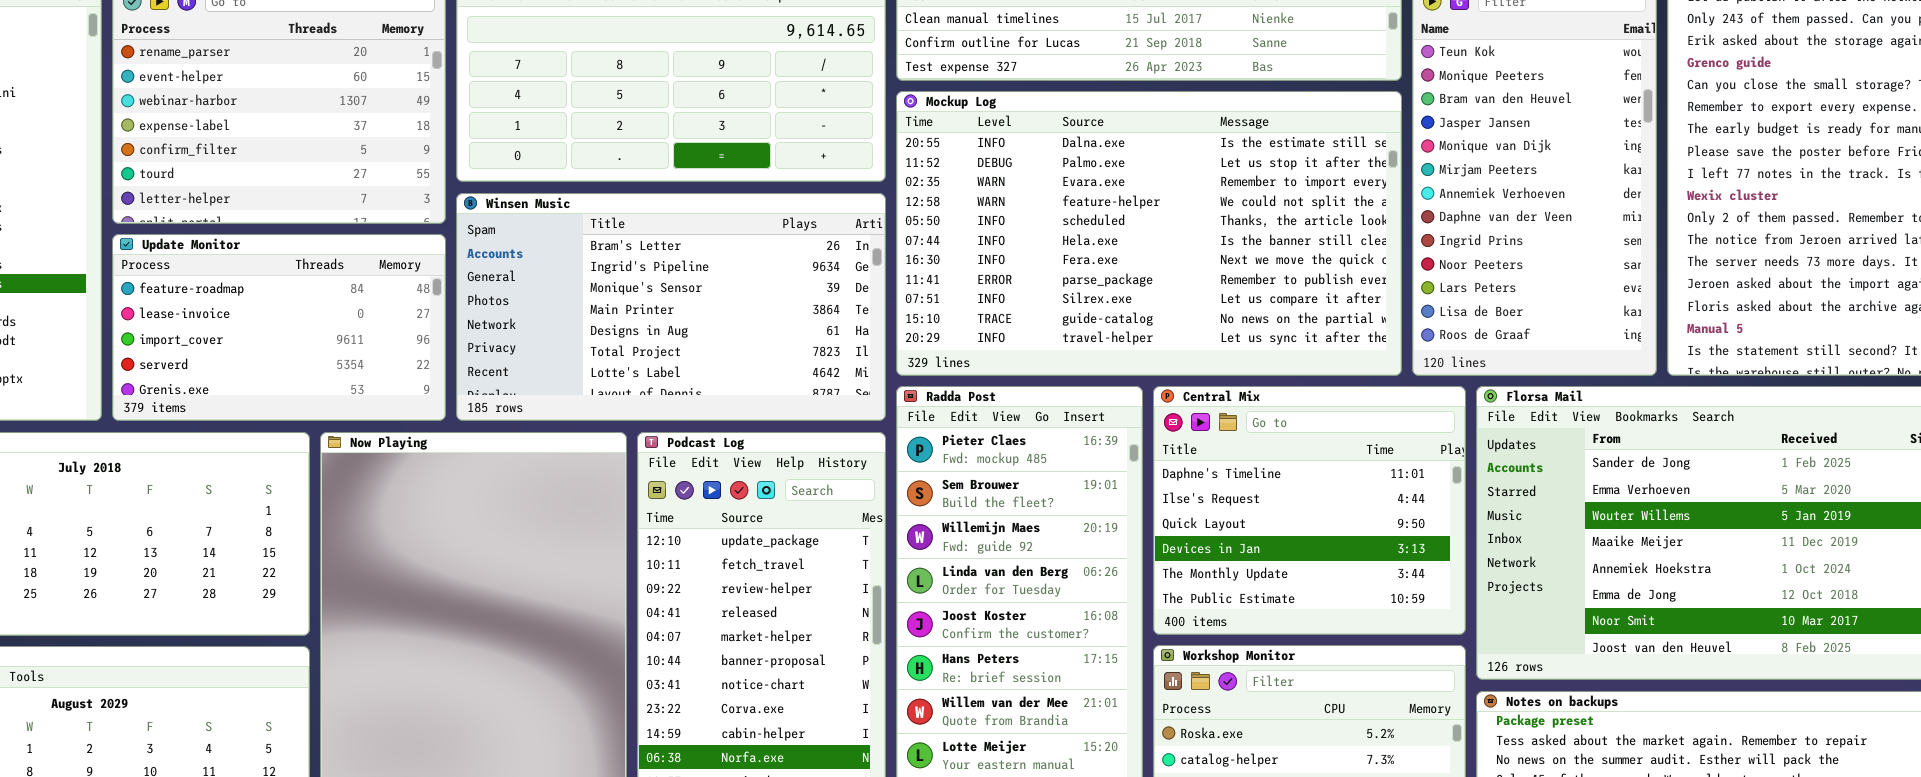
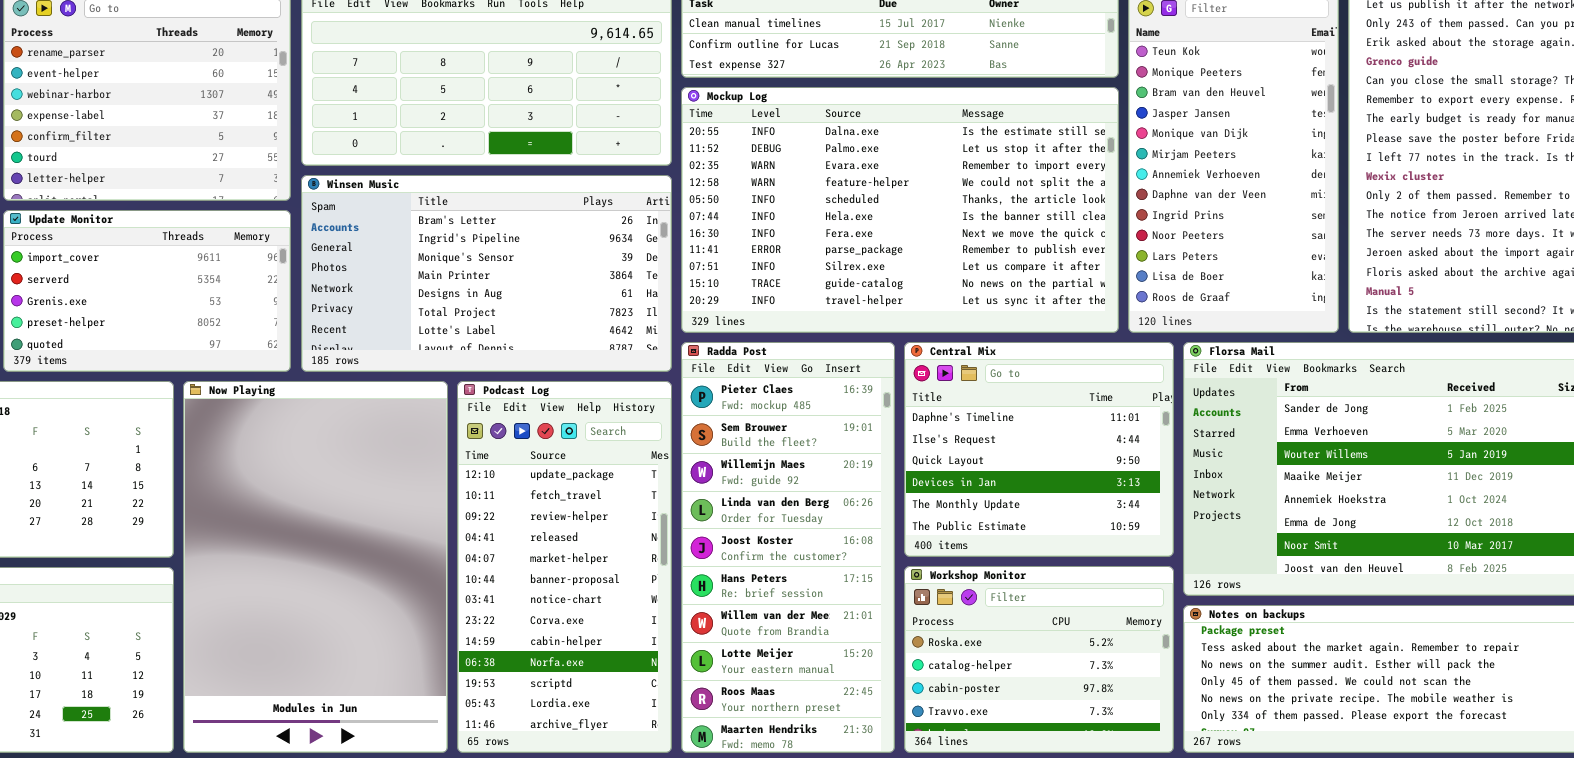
Update Monitor: [112,234,446,421] -> [3,210,291,372], scrolled down 2 rows

